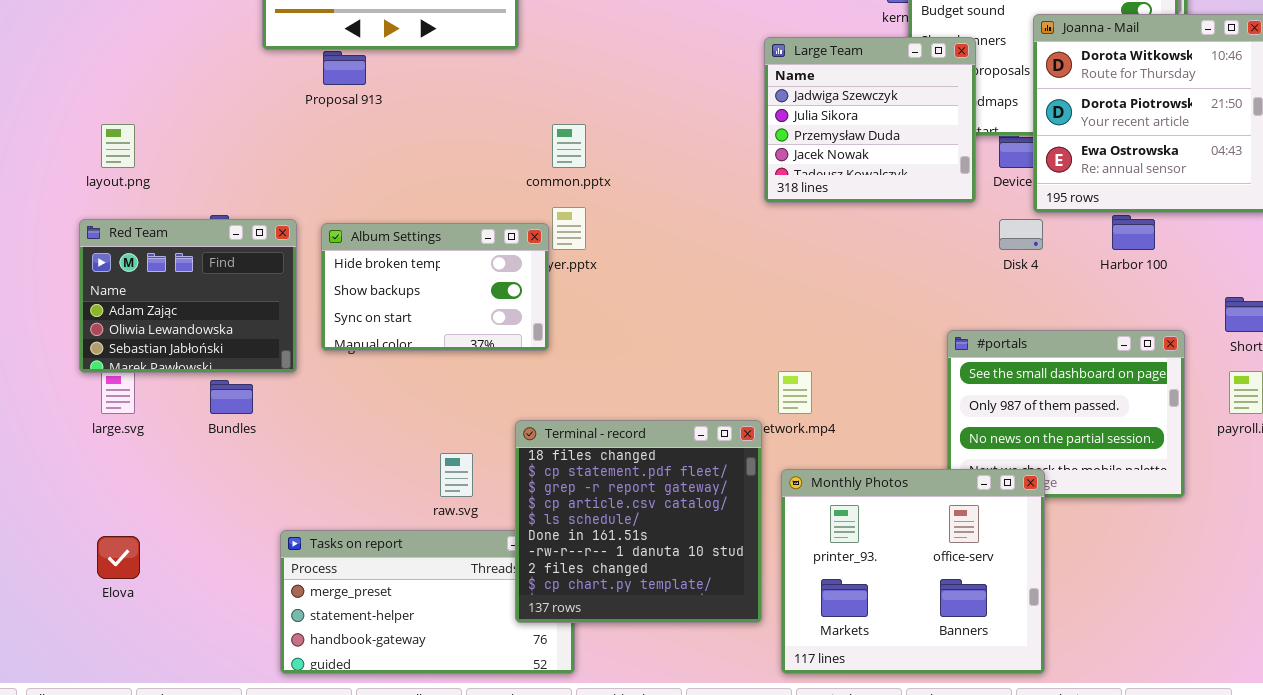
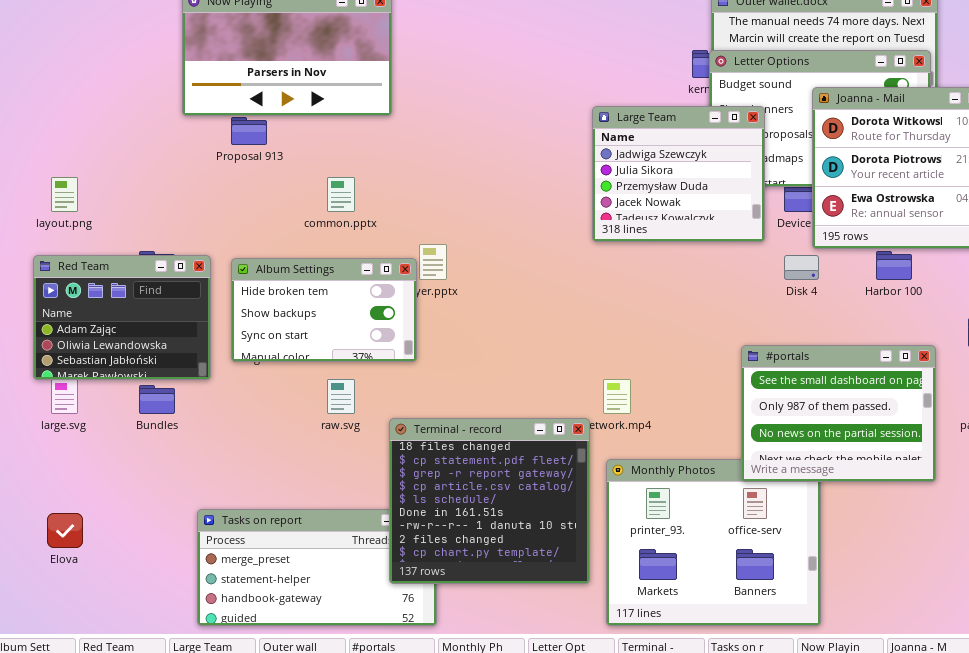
common.pptx: [552,124,586,168] -> [327,177,355,212], moved
#portals: [947,330,1185,498] -> [741,345,936,482], raised
raw.svg: [440,453,473,497] -> [327,379,355,414], moved

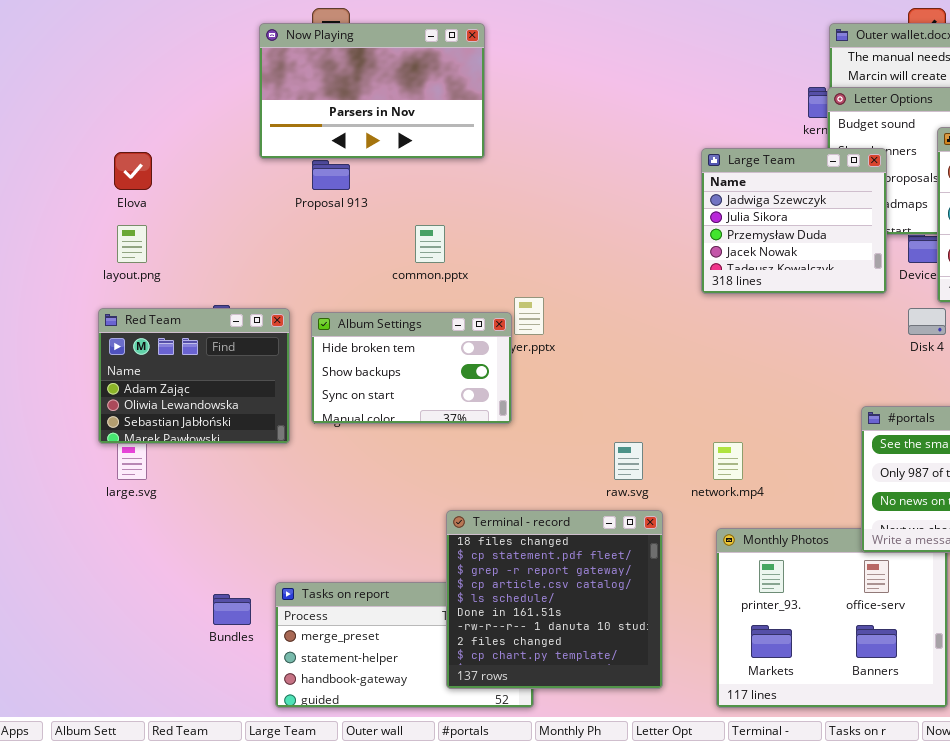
raw.svg: [327,379,355,414] -> [614,442,643,480], moved
Bundles: [139,385,175,414] -> [213,594,251,625], moved
Terminal - record: [389,418,590,584] -> [446,510,663,689], moved
Elova: [47,513,83,548] -> [114,152,152,190], moved

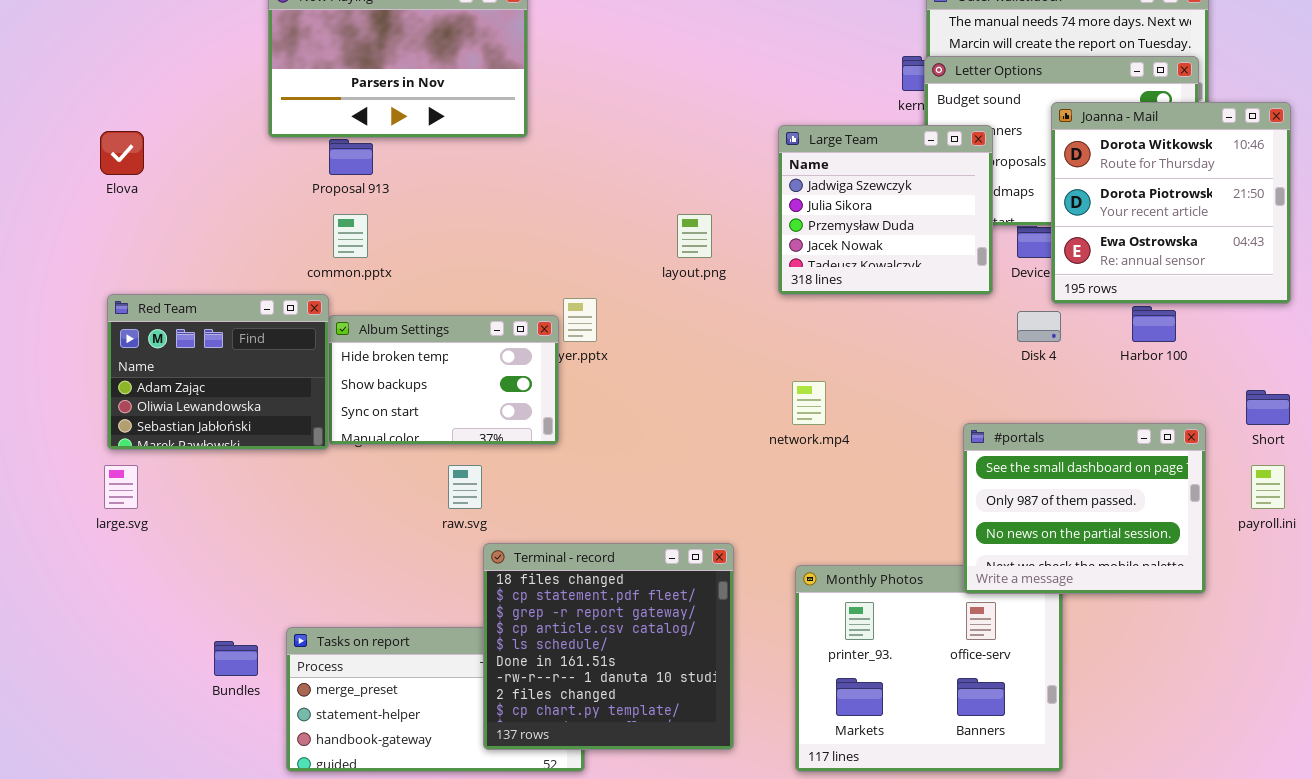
layout.png: [117,225,147,263] -> [677,214,712,258], moved
common.pptx: [415,225,445,263] -> [333,214,368,258], moved
Red Team: [98,308,290,444] -> [107,294,329,450], moved
raw.svg: [614,442,643,480] -> [448,465,482,509], moved
network.mp4: [713,442,743,480] -> [792,381,826,425], moved

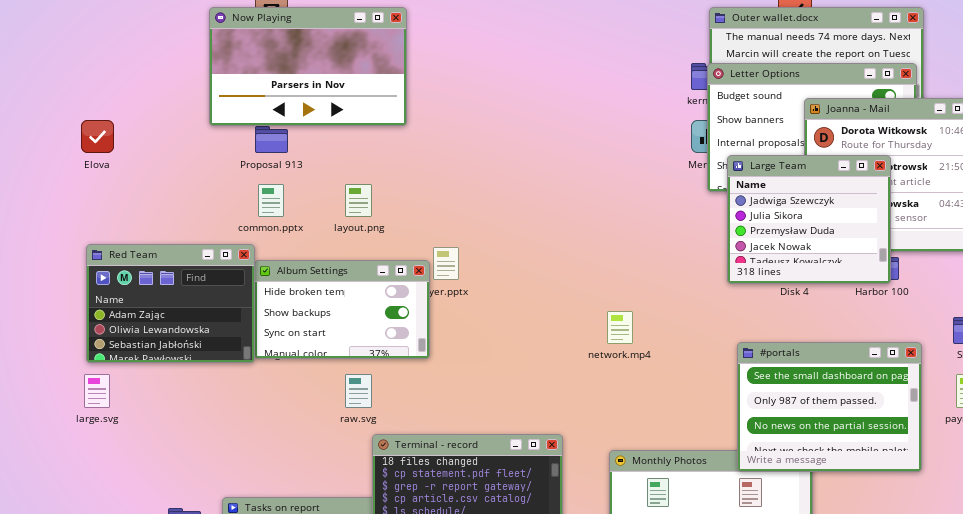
Large Team: [778,125,993,295] -> [727,155,891,284], moved
layout.png: [677,214,712,258] -> [345,184,372,217], moved

